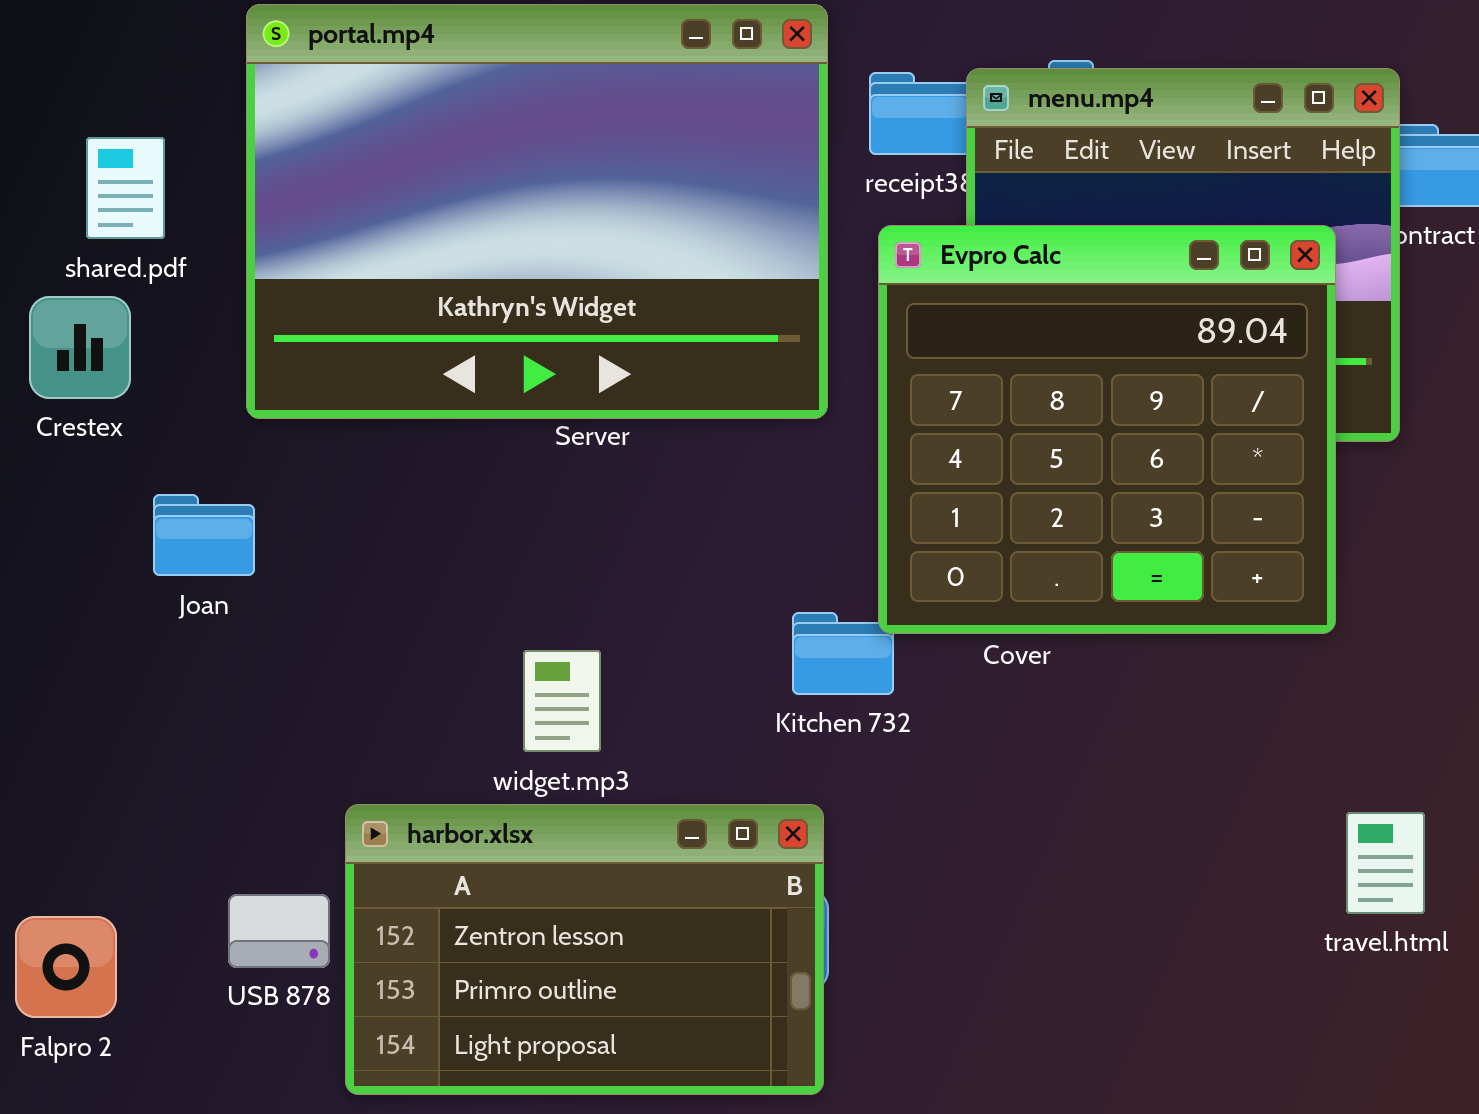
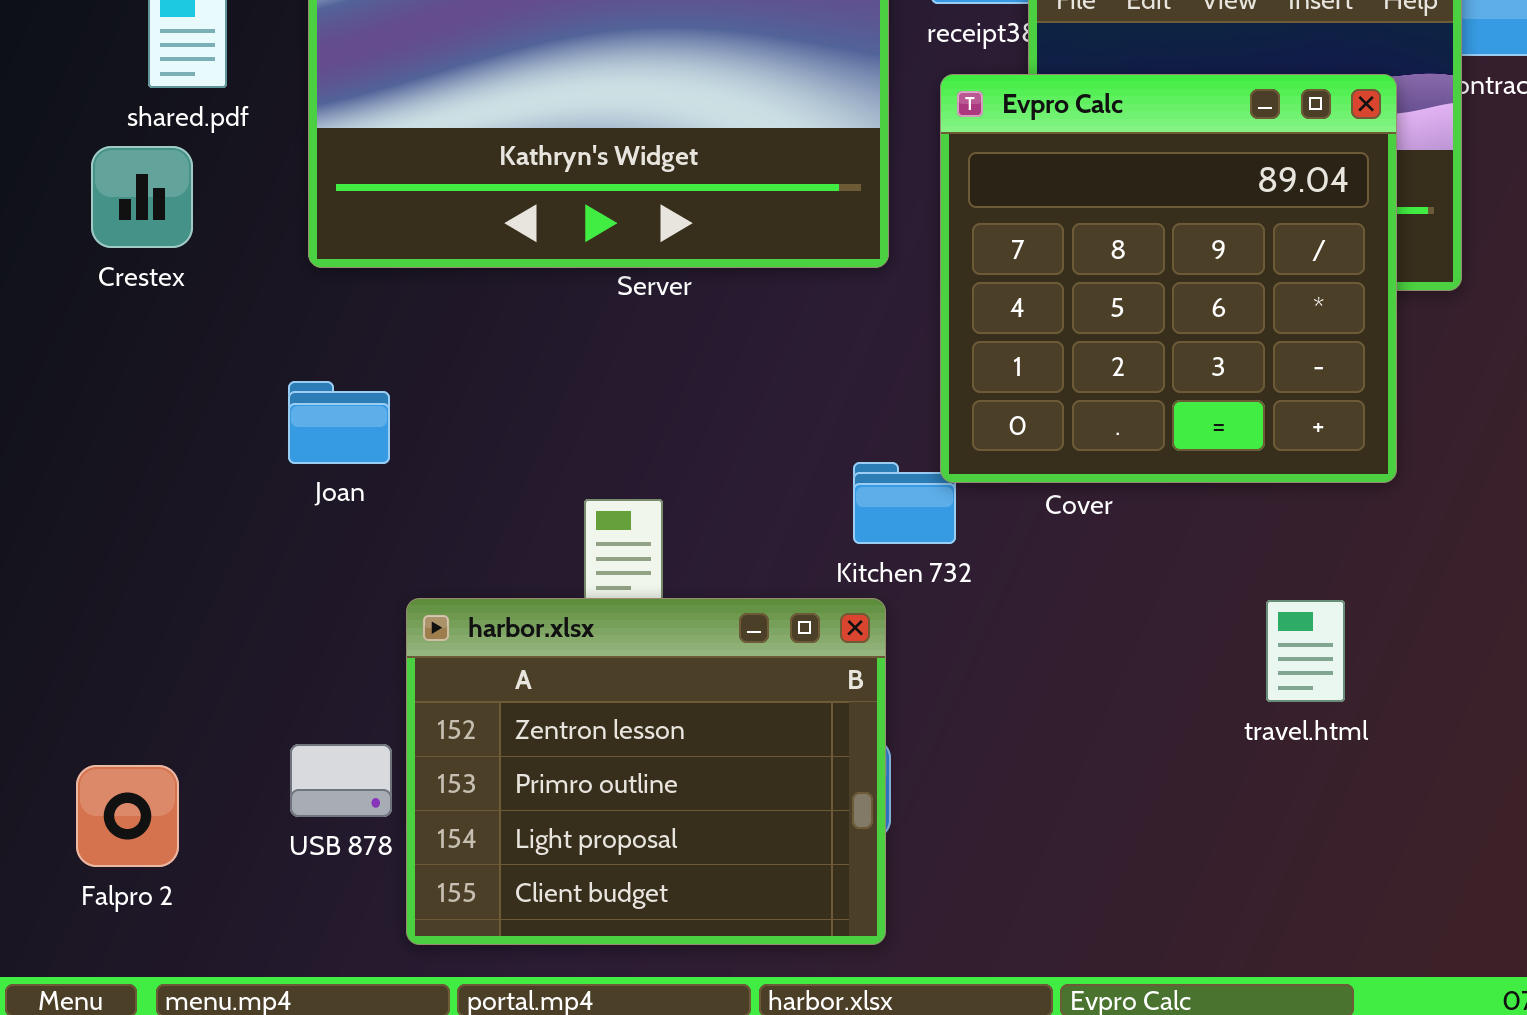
Joan: [153,494,255,576] -> [288,381,390,464], moved
harbor.xlsx: [345,804,824,1095] -> [406,598,886,945], resized
travel.html: [1346,812,1425,914] -> [1266,600,1345,702], moved

